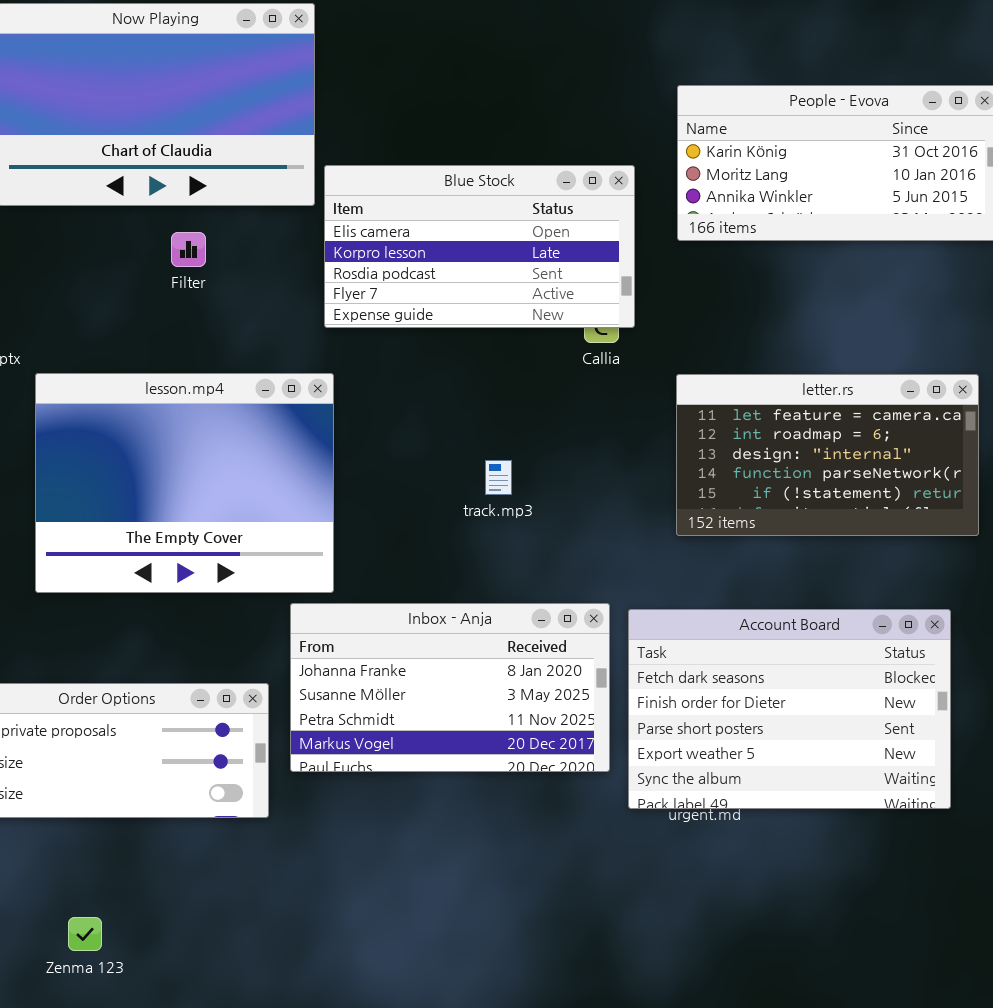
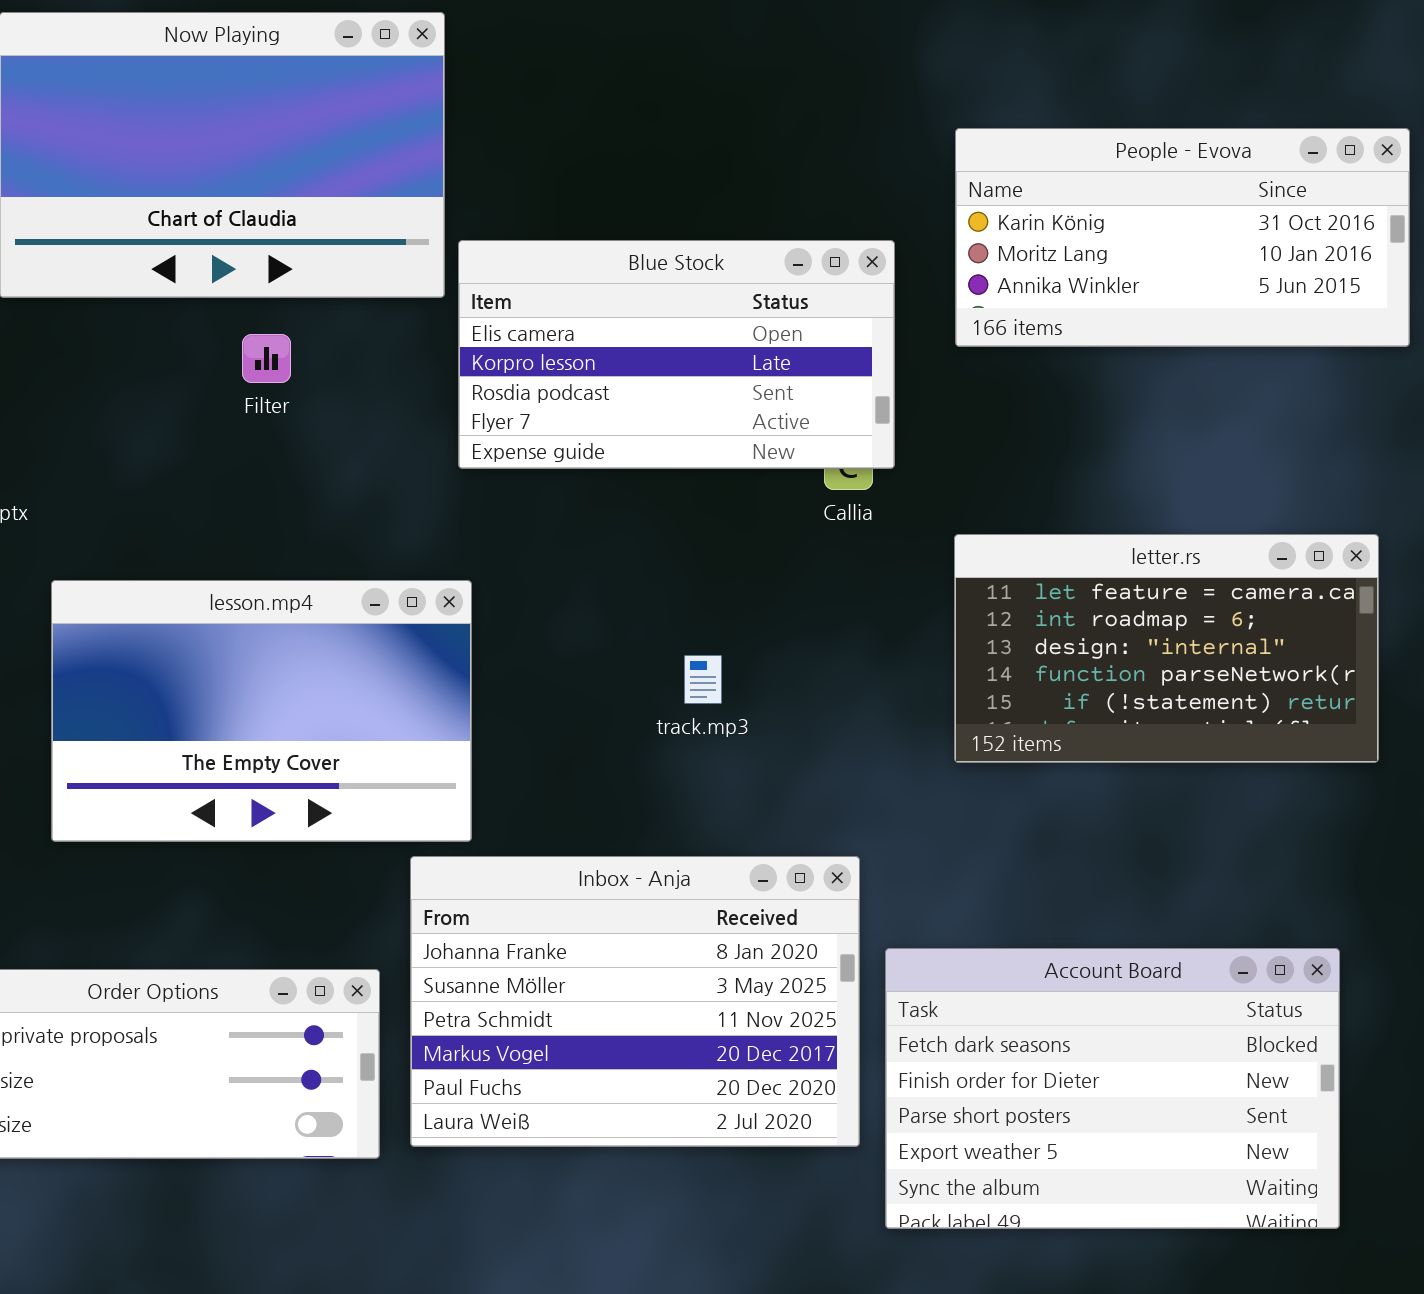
lesson.mp4: [35,373,334,593] -> [51,580,472,842], resized
Inbox - Anja: [290,603,610,772] -> [410,856,860,1147], resized
Account Board: [628,609,951,809] -> [885,948,1340,1229], moved

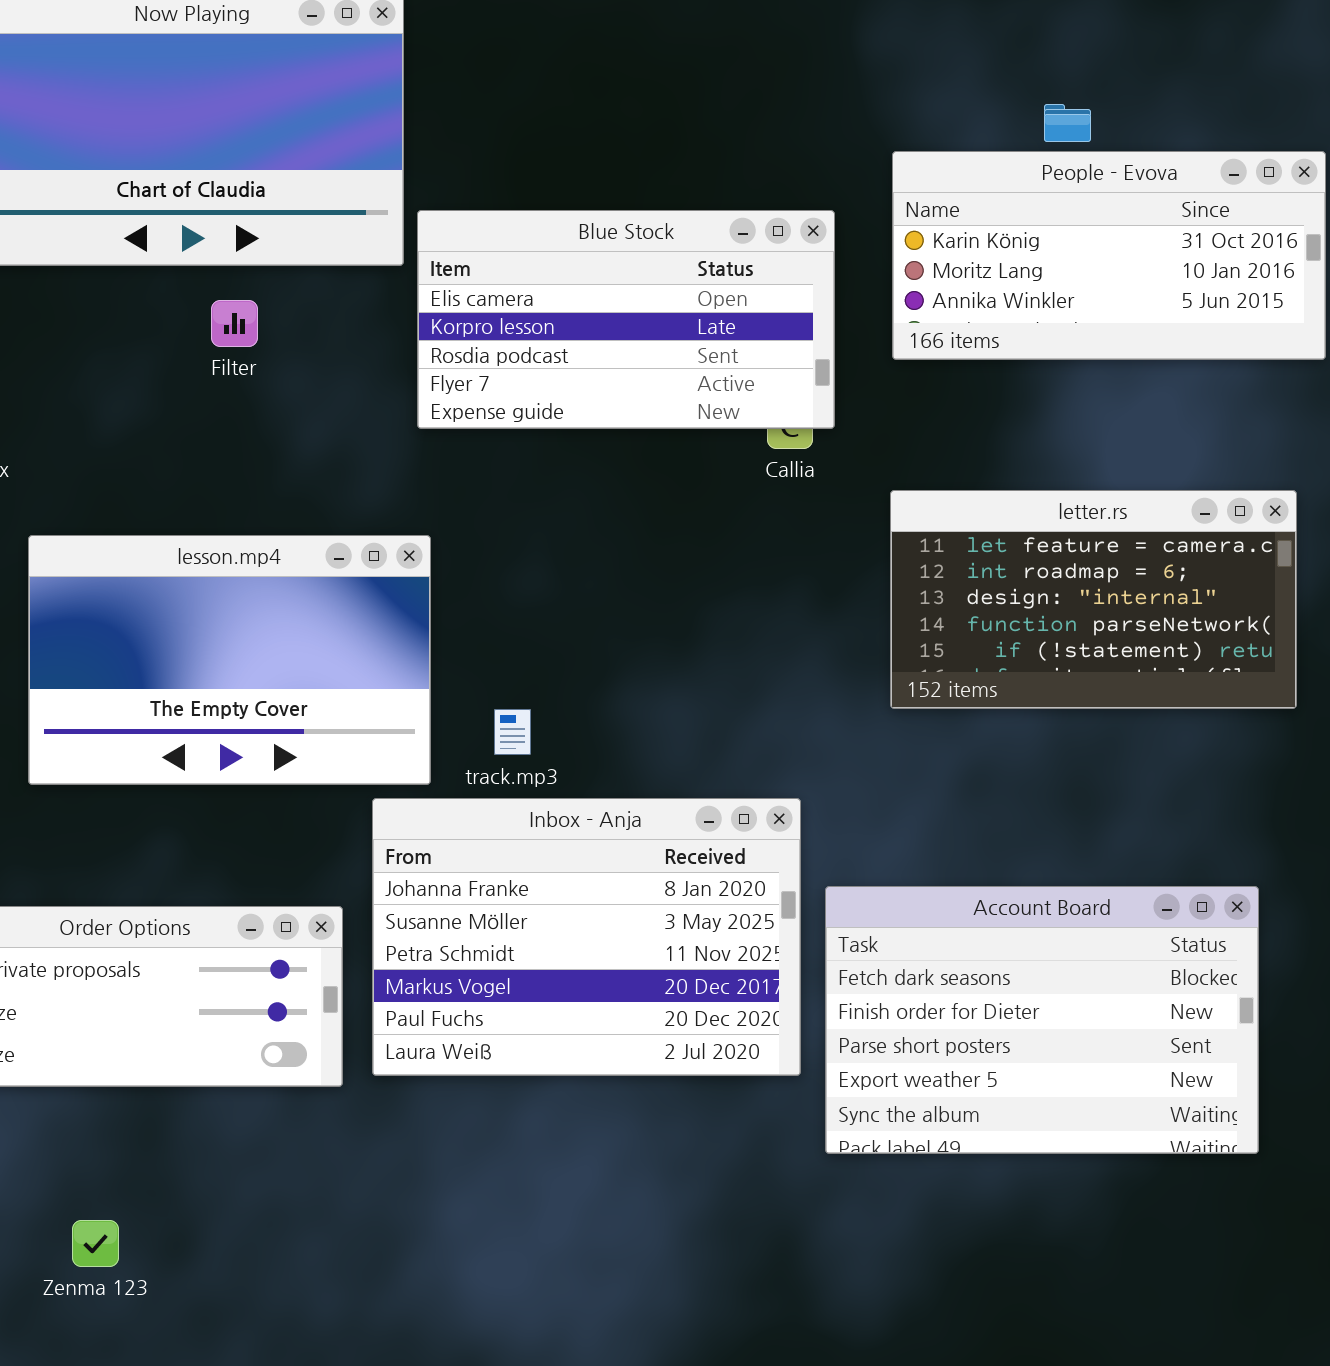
People - Evova: [955,128,1410,347] -> [892,151,1326,360], moved
track.mp3: [684,655,722,704] -> [494,709,531,755], moved

